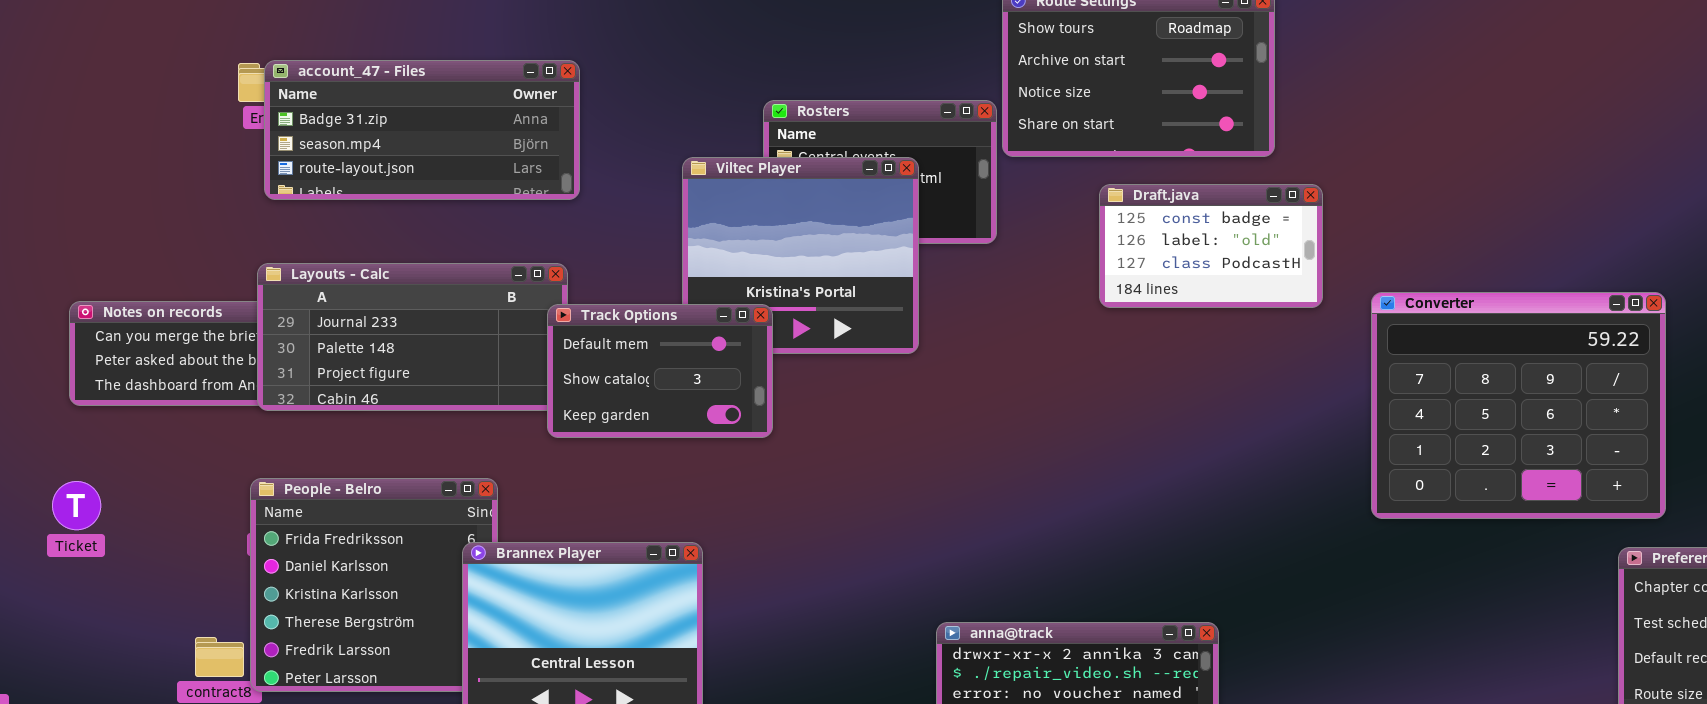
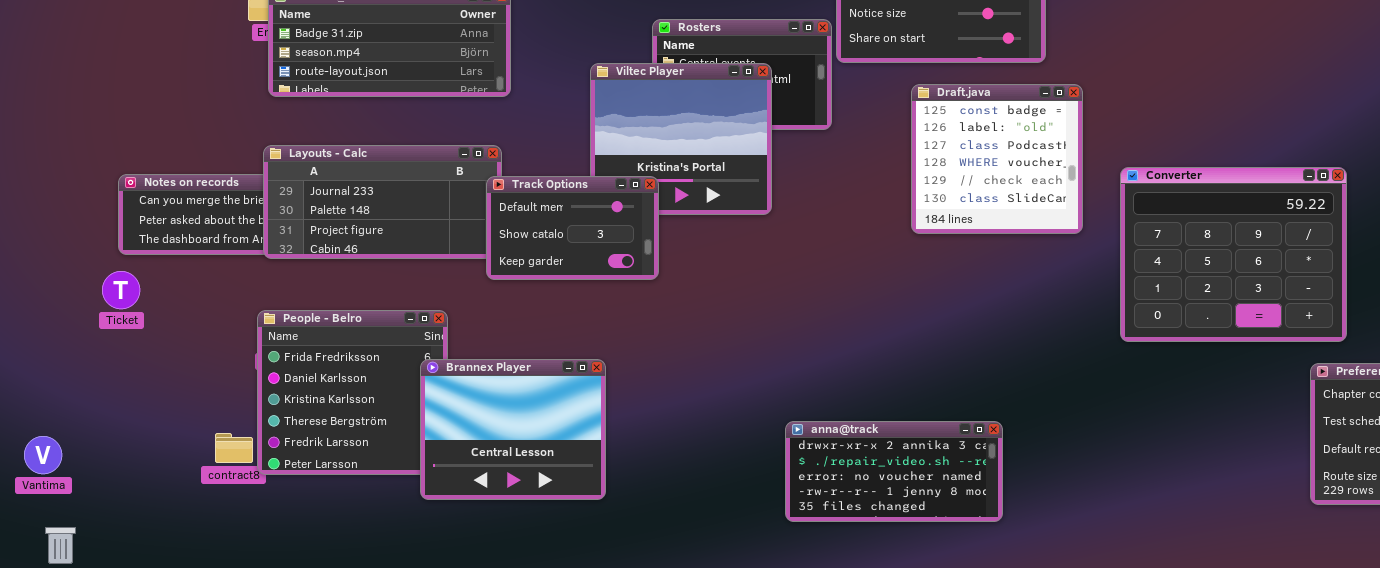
Draft.java: [1099,184,1323,308] -> [911,84,1083,234], resized
Ticket: [52,481,101,530] -> [102,271,140,309], moved

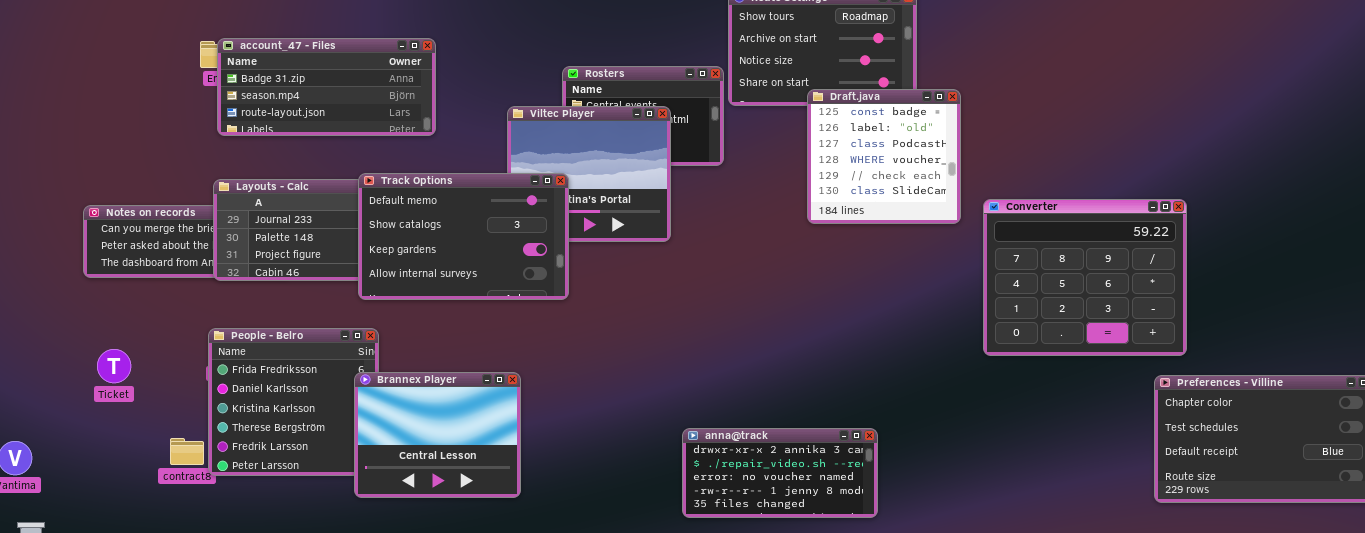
Draft.java: [911,84,1083,234] -> [807,89,961,224], moved
Track Options: [486,176,659,280] -> [358,173,569,300], resized
Ticket: [102,271,140,309] -> [97,349,131,383], moved

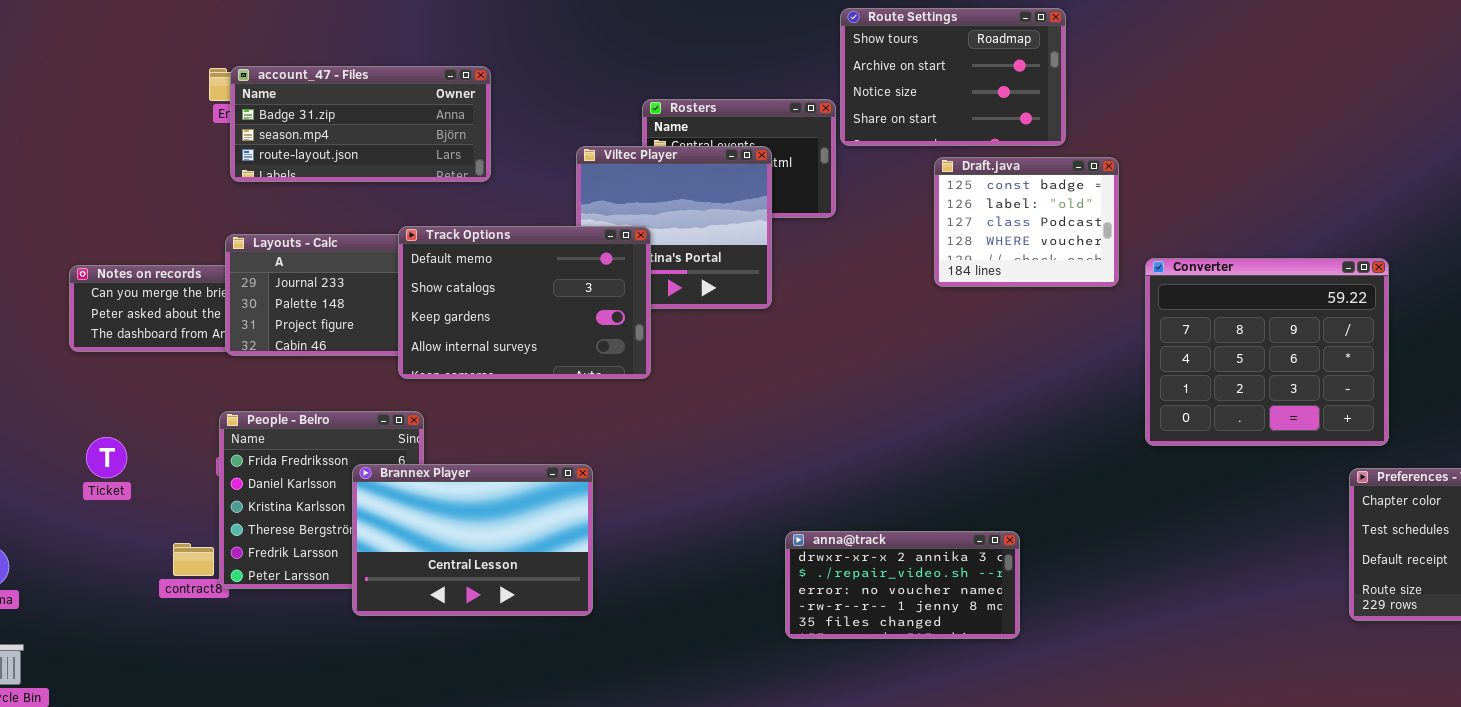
Draft.java: [807,89,961,224] -> [934,157,1119,287], resized
Brannex Player: [354,372,521,498] -> [352,464,593,616], resized

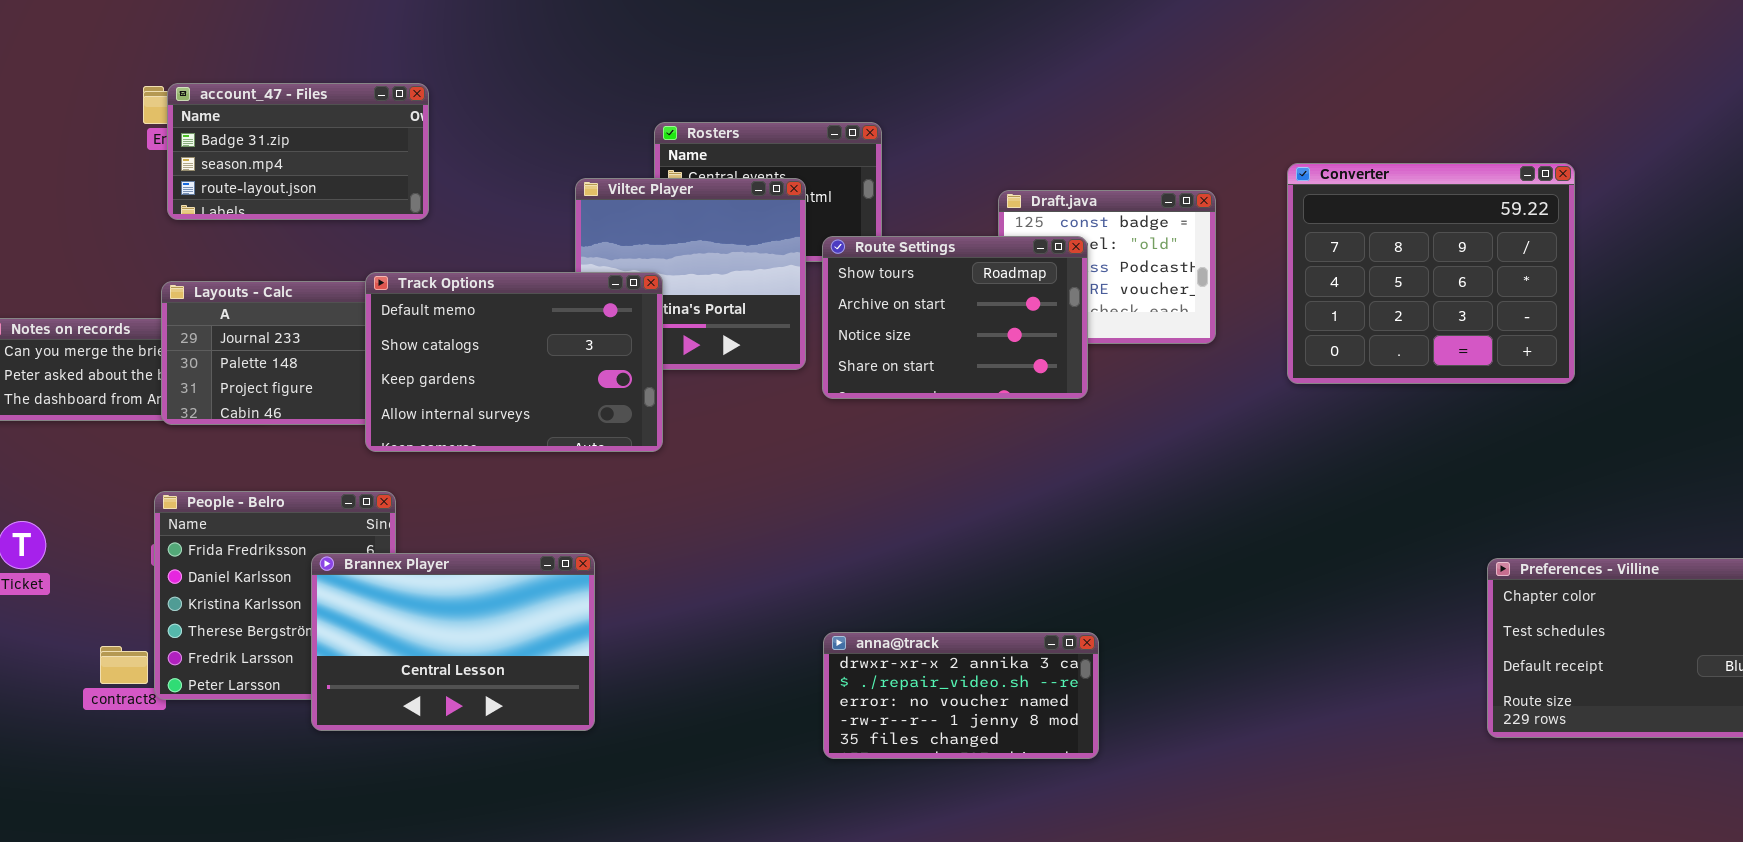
Route Settings: [840,8,1066,146] -> [822,236,1088,399], moved
account_47 - Files: [230,66,491,182] -> [167,83,429,220], resized
Converter: [1145,258,1389,446] -> [1287,163,1575,384], moved

